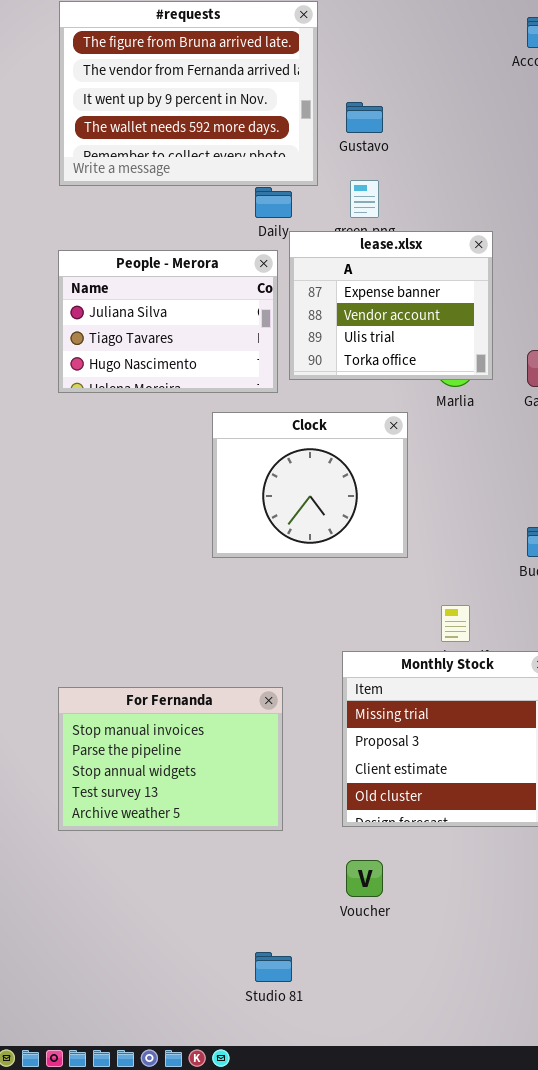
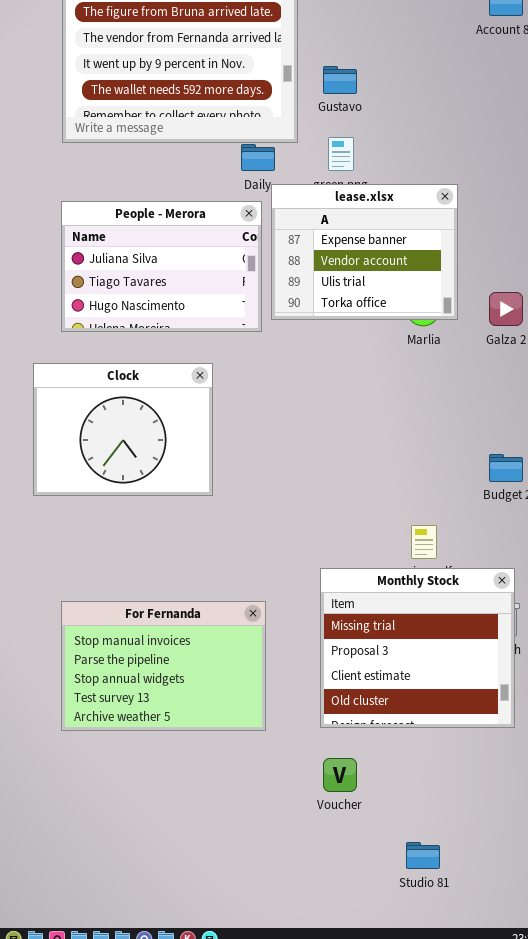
Clock: [212,412,408,558] -> [33,363,213,496], moved
Studio 81: [255,952,292,982] -> [406,842,440,869], moved

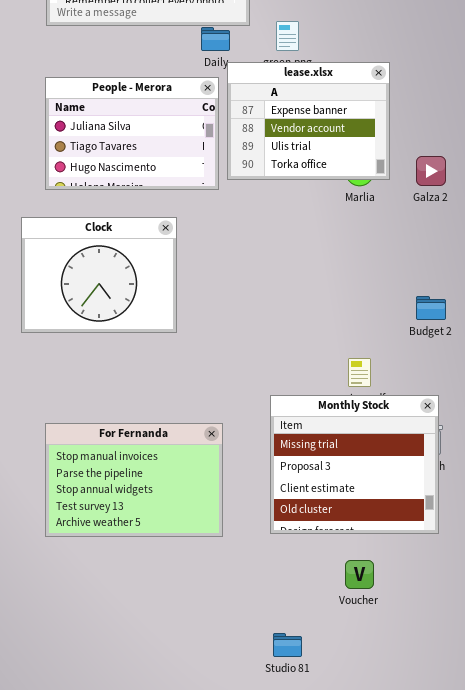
Voucher: [323,758,357,792] -> [345,560,374,589], moved
Studio 81: [406,842,440,869] -> [273,633,302,657], moved

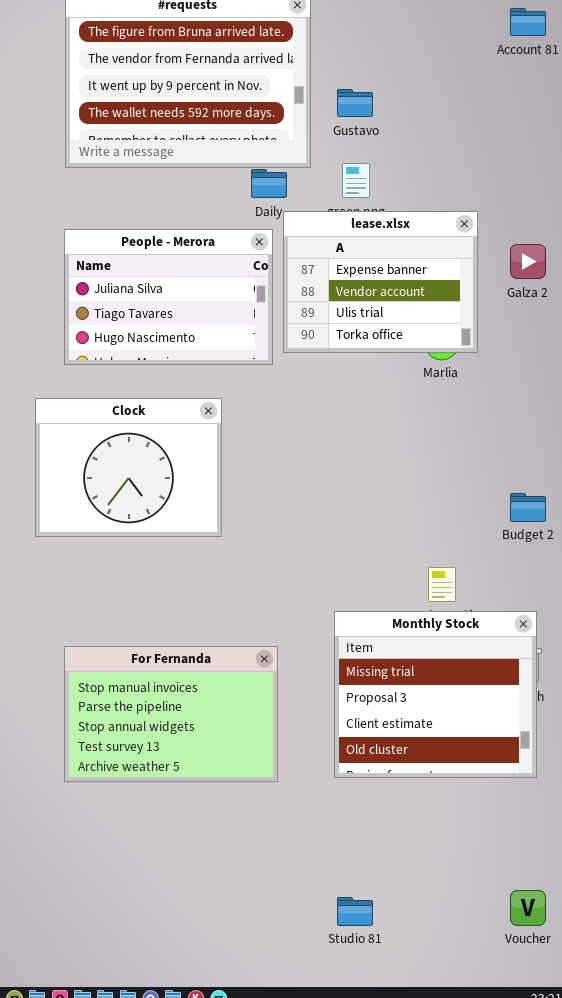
Galza 2: [416,156,446,186] -> [510,244,546,279], moved
Voucher: [345,560,374,589] -> [510,890,546,926], moved

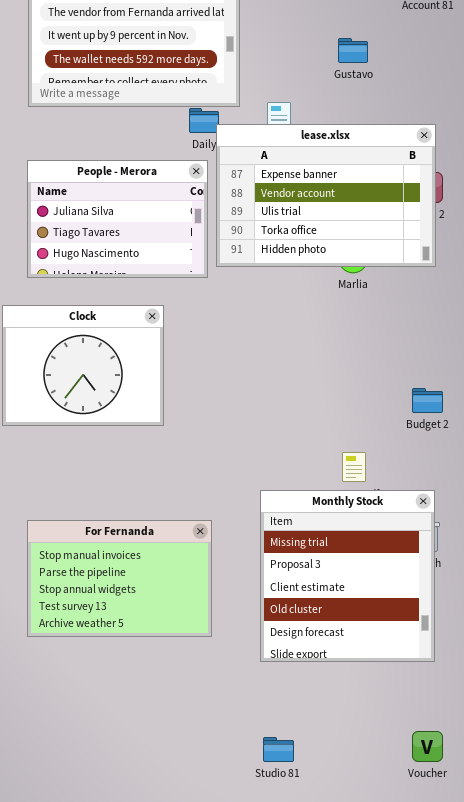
Gustavo: [337,89,373,117] -> [338,38,368,63], moved
lease.xlsx: [283,211,478,353] -> [216,124,436,267], resized
Monthly Stock: [334,611,537,778] -> [260,490,435,662], resized

